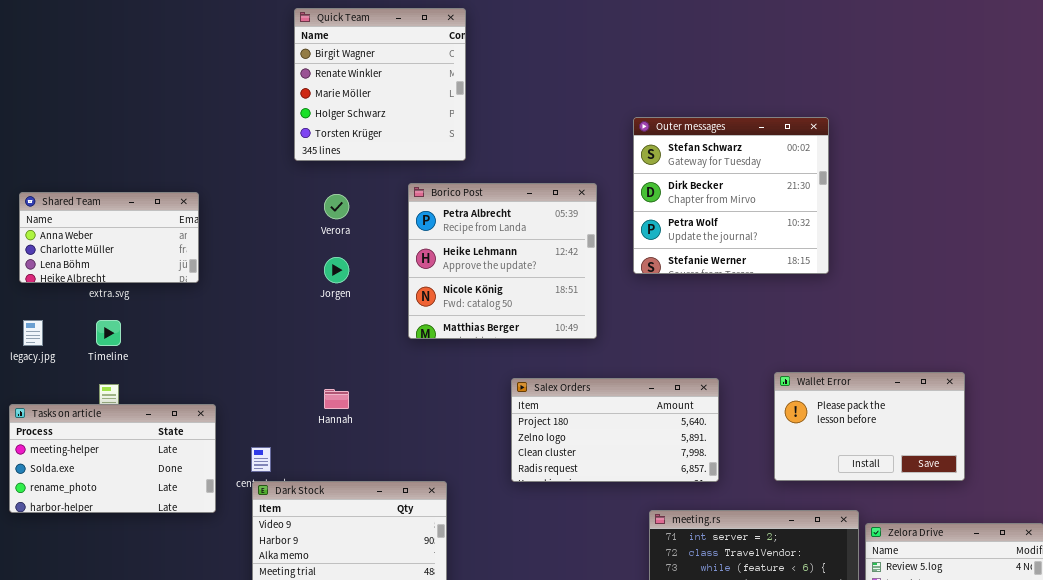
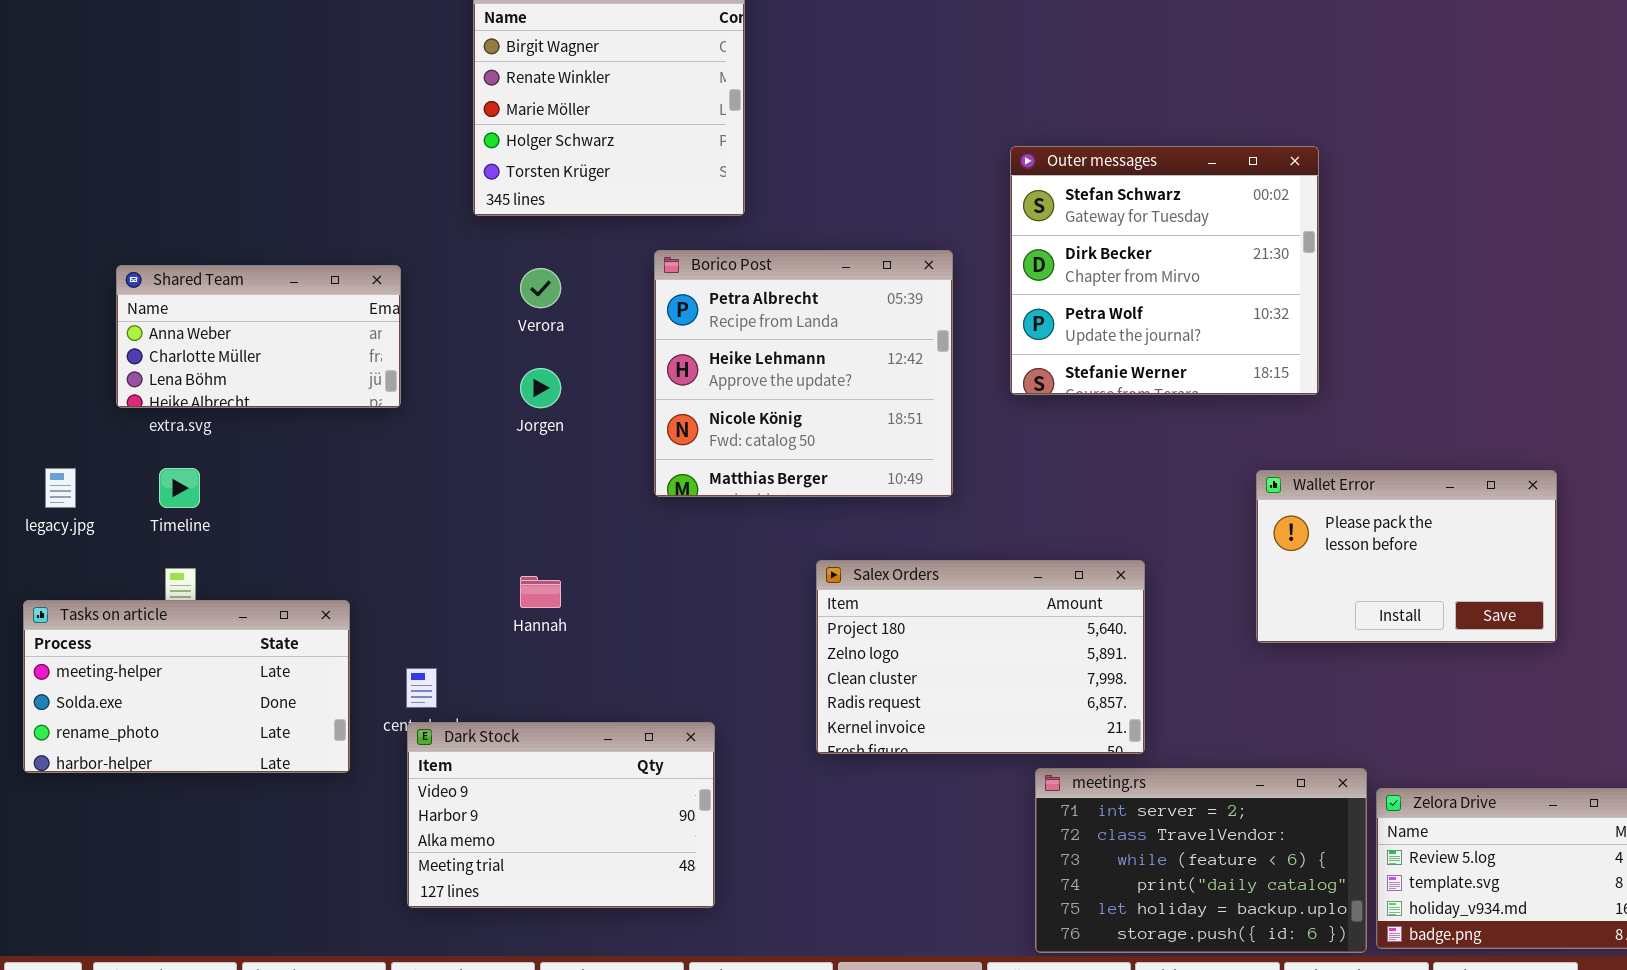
Shared Team: [19,192,199,283] -> [116,265,401,408], moved
Wallet Error: [774,372,965,481] -> [1256,470,1557,643], moved
Salex Orders: [511,378,719,482] -> [816,560,1145,754], resized

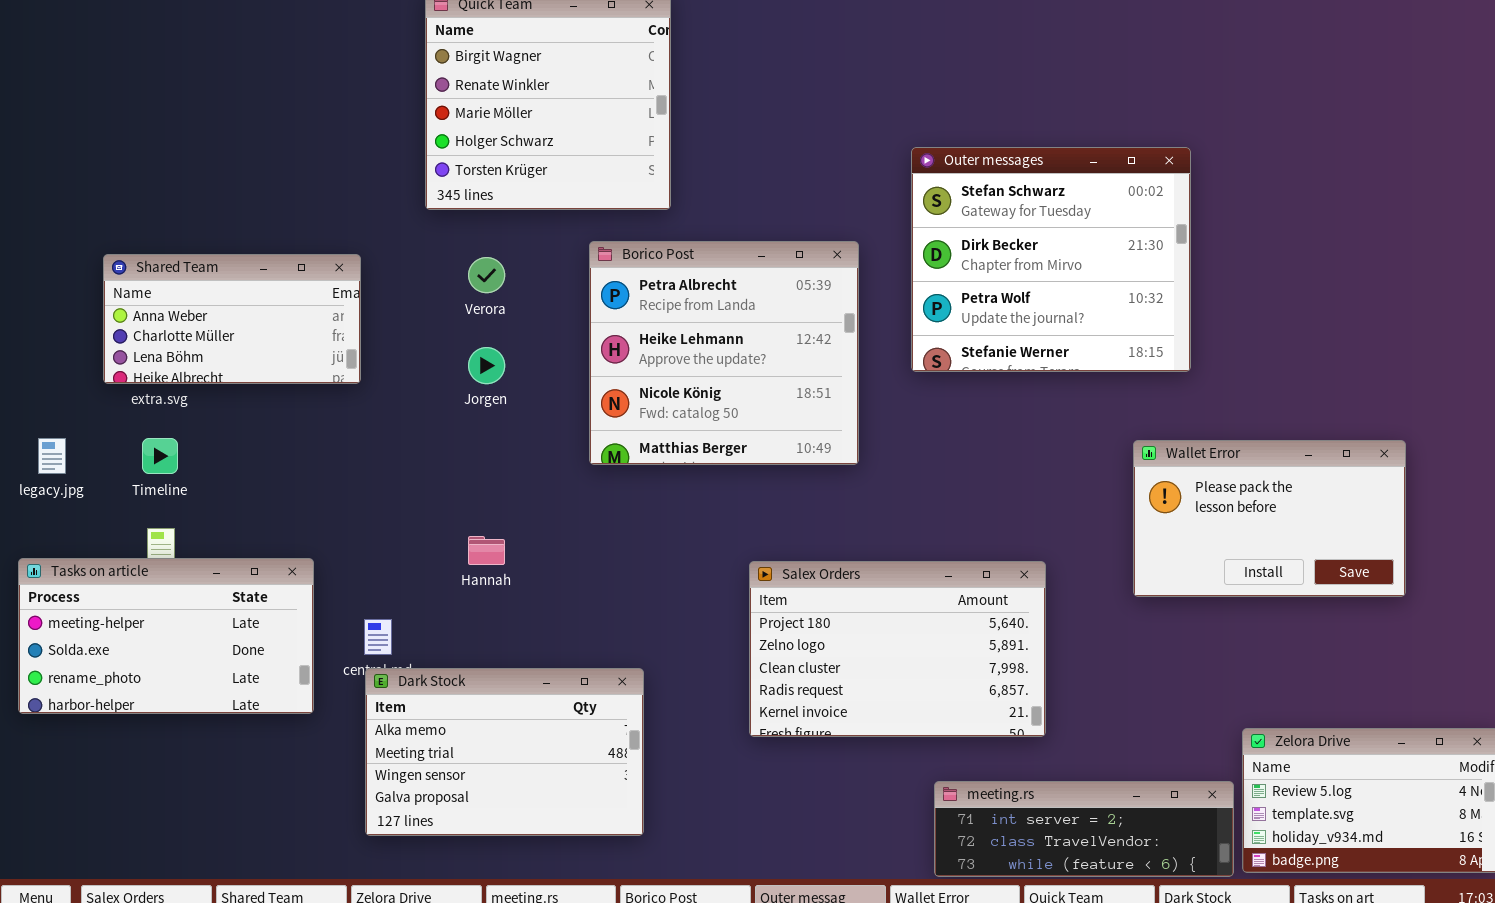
Salex Orders: [816,560,1145,754] -> [749,561,1046,737], moved
Dark Stock: [407,722,715,908] -> [365,668,644,836], scrolled down 2 rows
meeting.rs: [1035,768,1367,953] -> [934,781,1234,877], resized

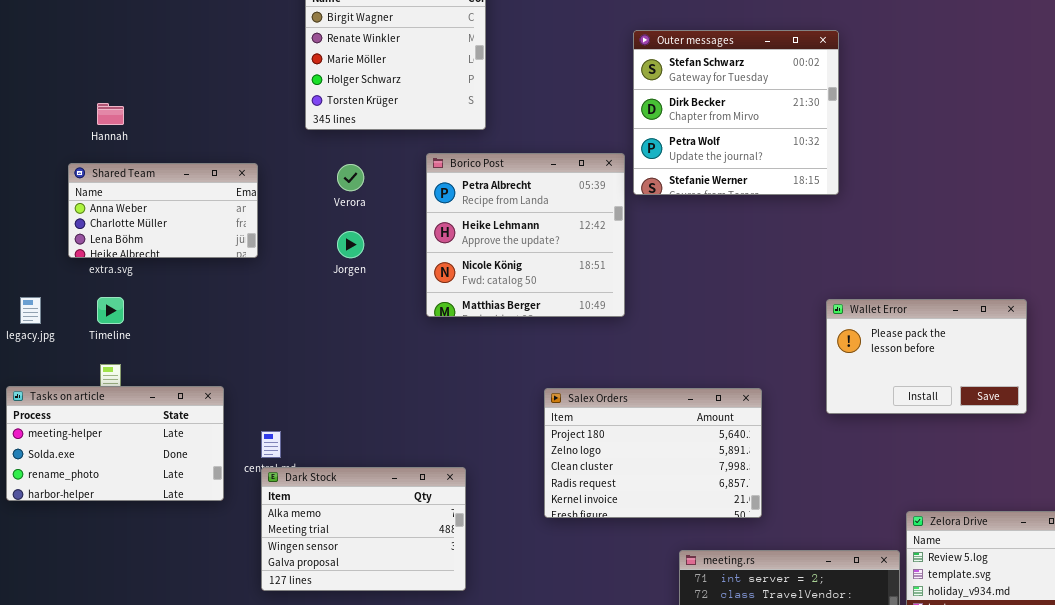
Outer messages: [911,147,1191,372] -> [633,30,839,195], moved
Hannah: [468,536,505,565] -> [97,103,124,125], moved

